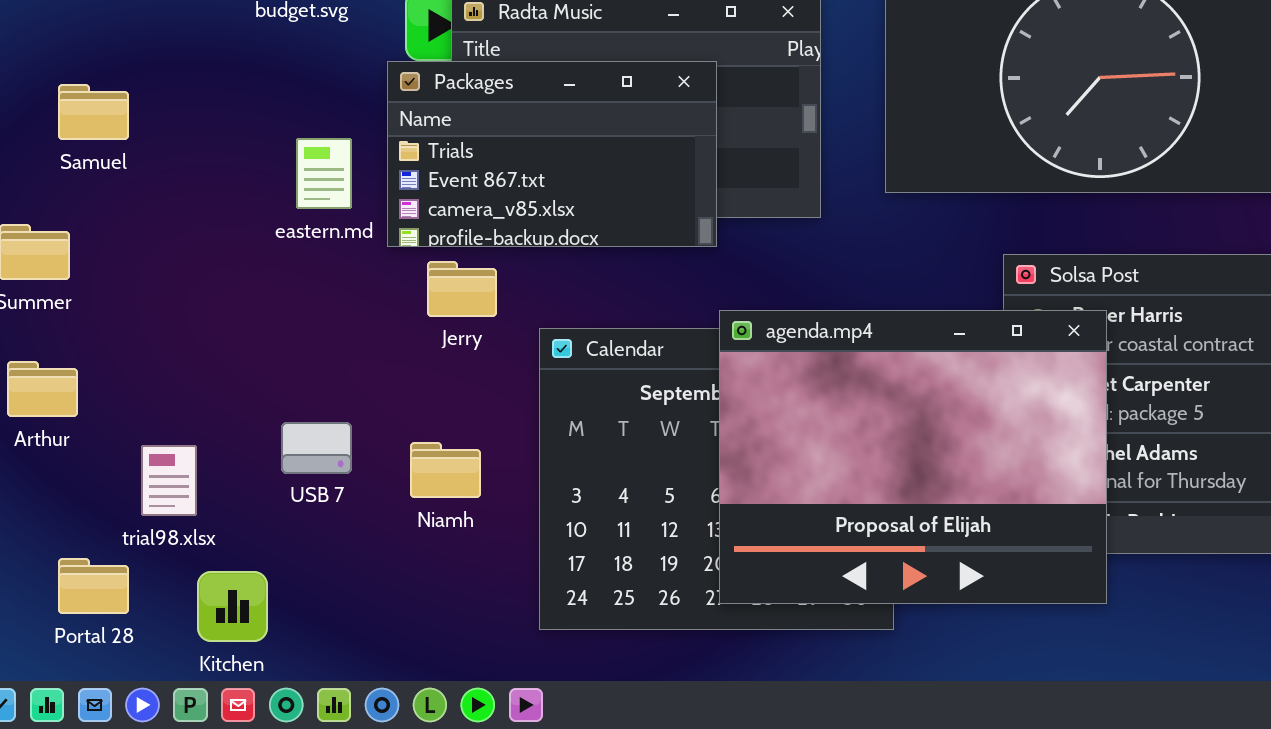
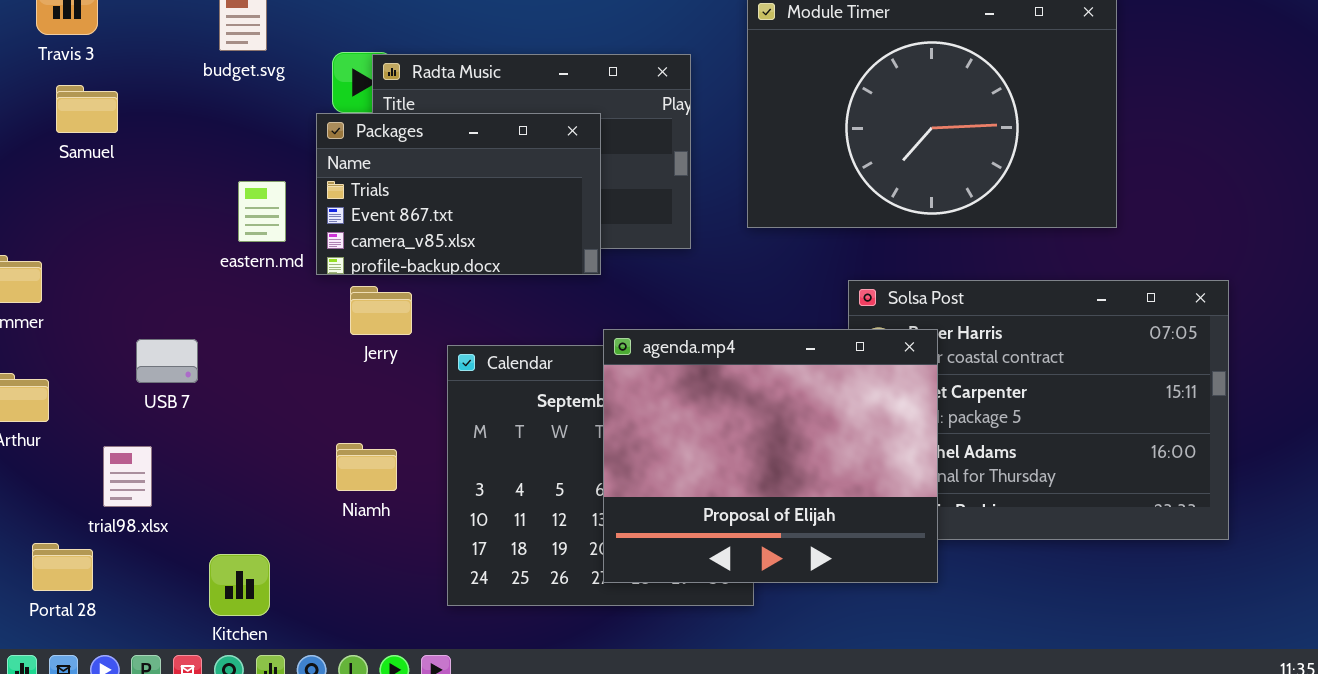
Samuel: [58,84,129,140] -> [56,85,118,133], moved
USB 7: [281,422,352,474] -> [136,339,198,383], moved
Kitchen: [197,571,268,642] -> [209,554,270,616], moved

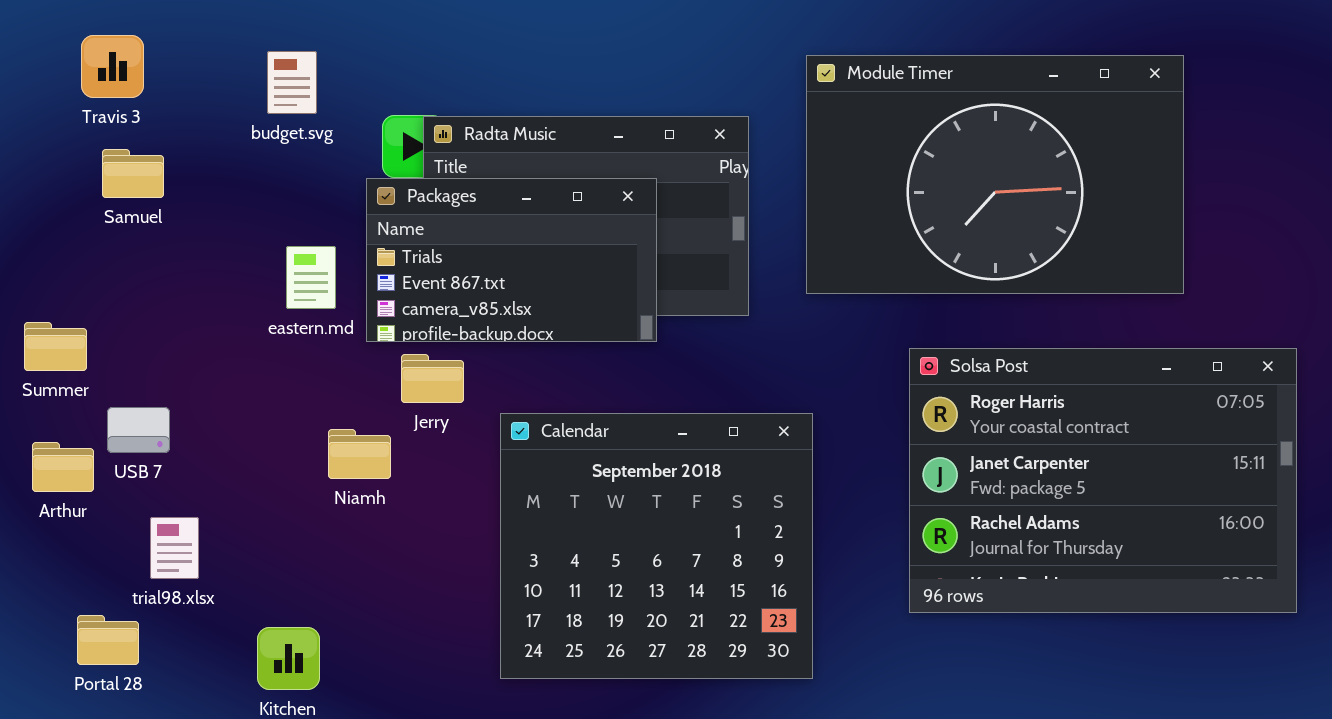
agenda.mp4: [603,329,938,583] -> none, closed
USB 7: [136,339,198,383] -> [107,407,170,453], moved
Niamh: [336,443,397,491] -> [328,429,391,479], moved

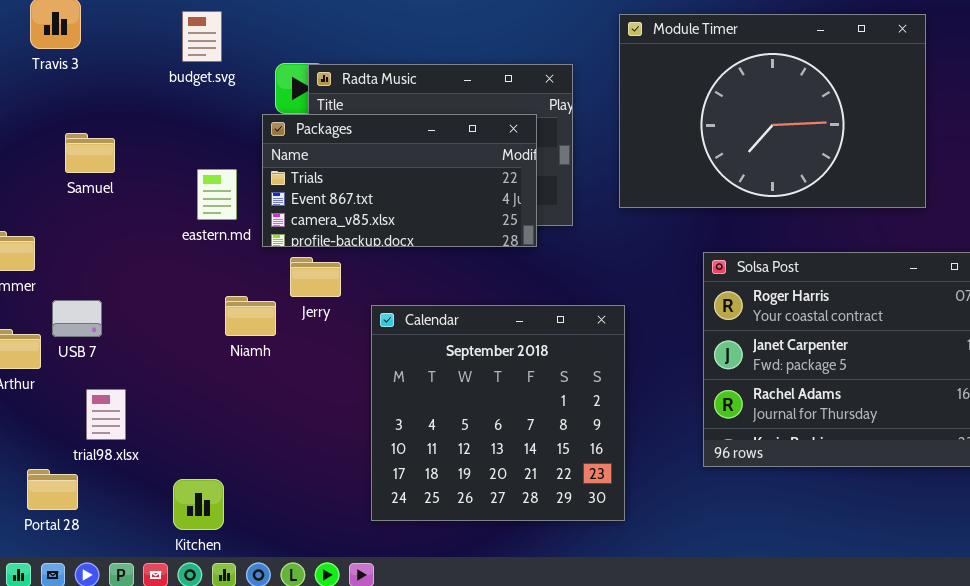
Samuel: [102,149,164,198] -> [65,133,115,173], moved
Packages: [366,178,657,342] -> [262,114,537,247], resized
Niamh: [328,429,391,479] -> [225,296,276,336], moved

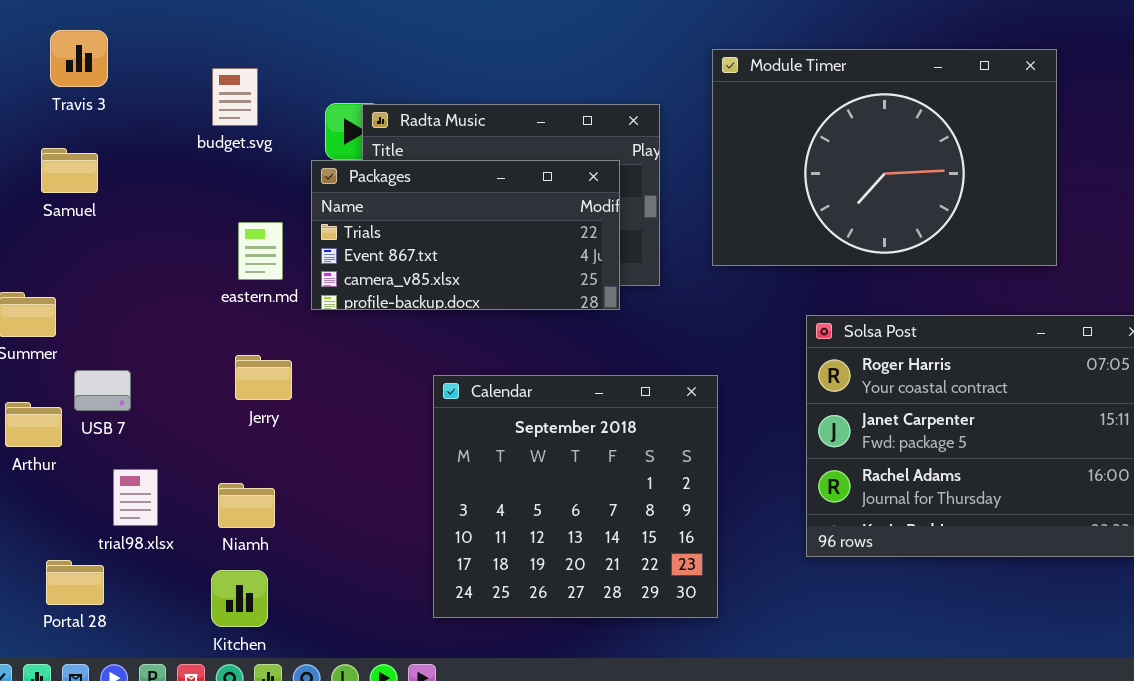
budget.svg: [182,11,222,62] -> [212,68,258,126], moved
Samuel: [65,133,115,173] -> [41,148,98,193], moved
Jerry: [290,257,341,297] -> [235,355,292,400], moved
Niamh: [225,296,276,336] -> [218,483,275,528], moved

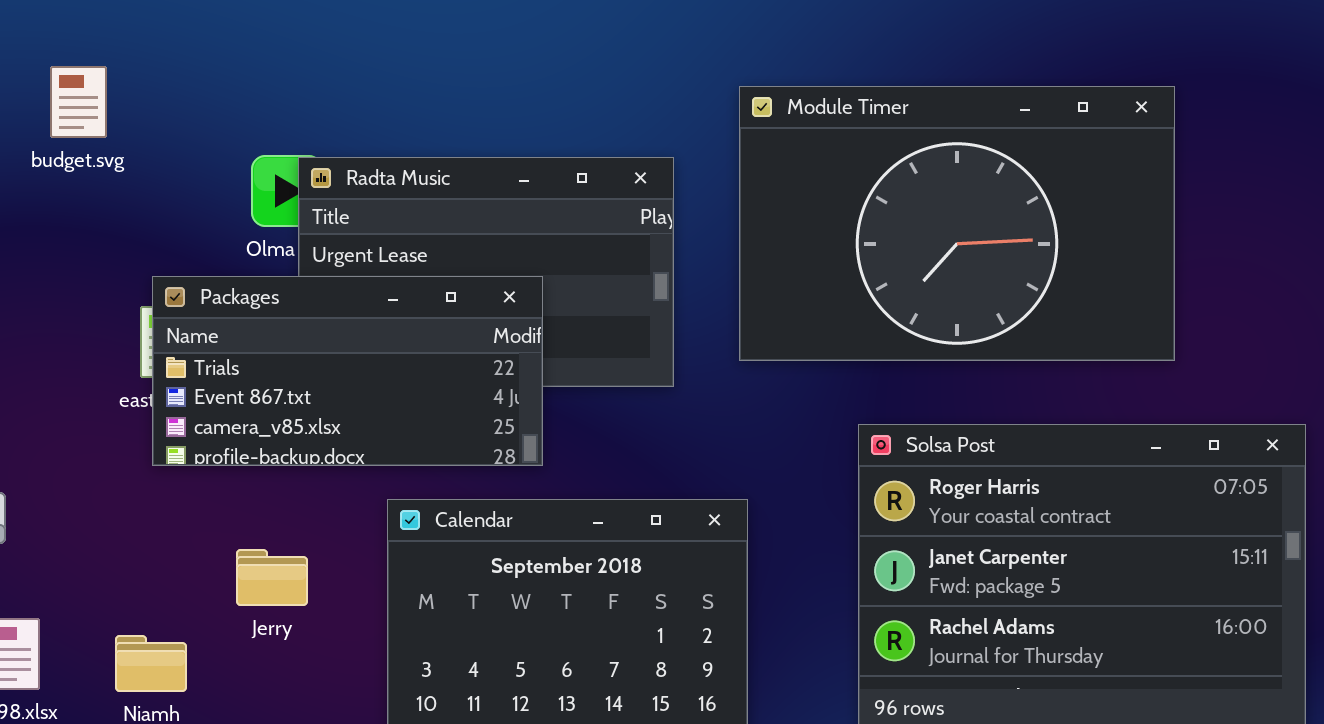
budget.svg: [212,68,258,126] -> [50,66,107,138], moved
Packages: [311,160,620,310] -> [152,276,543,466], moved
Jerry: [235,355,292,400] -> [236,549,308,606], moved

